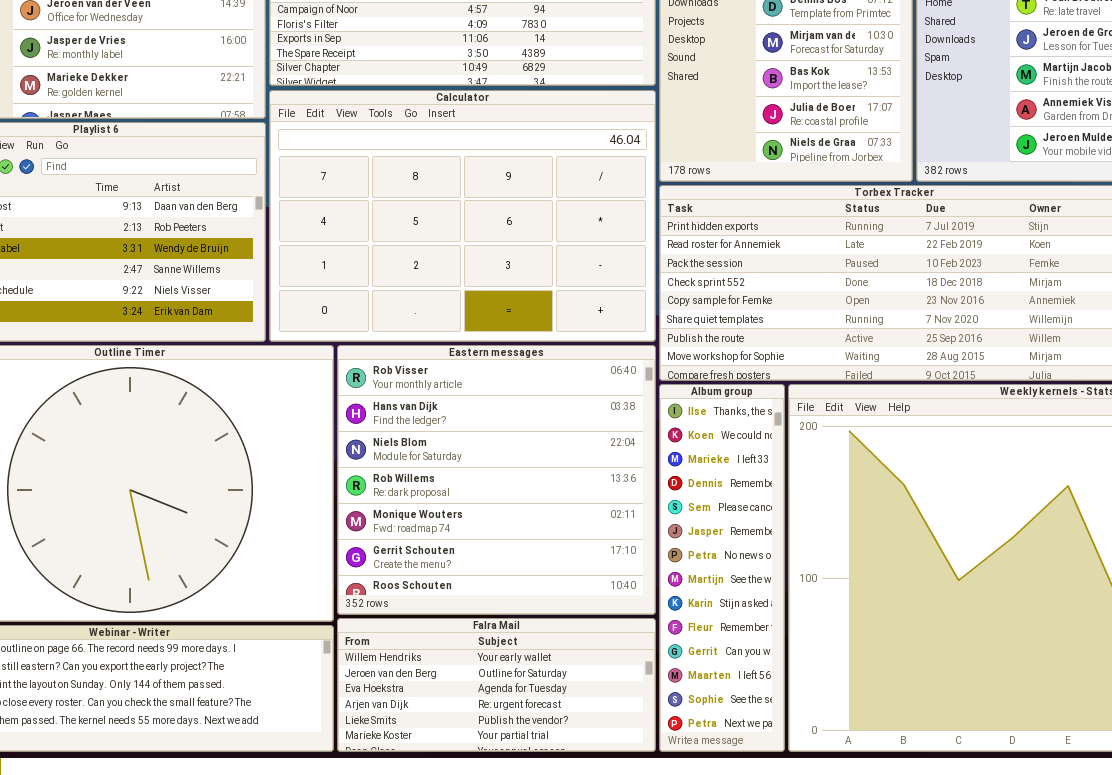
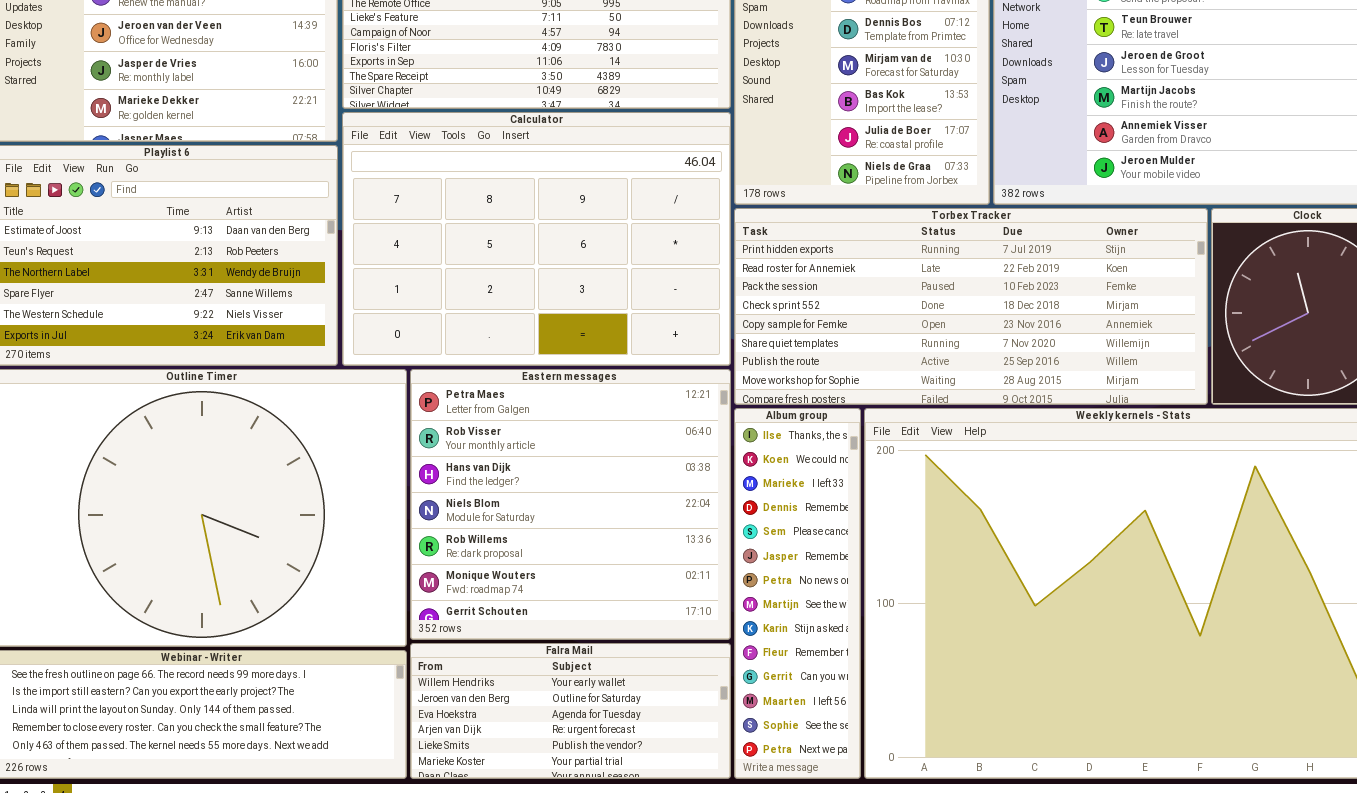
Eastern messages: [337,345,656,615] -> [410,369,731,640], scrolled up 1 row

